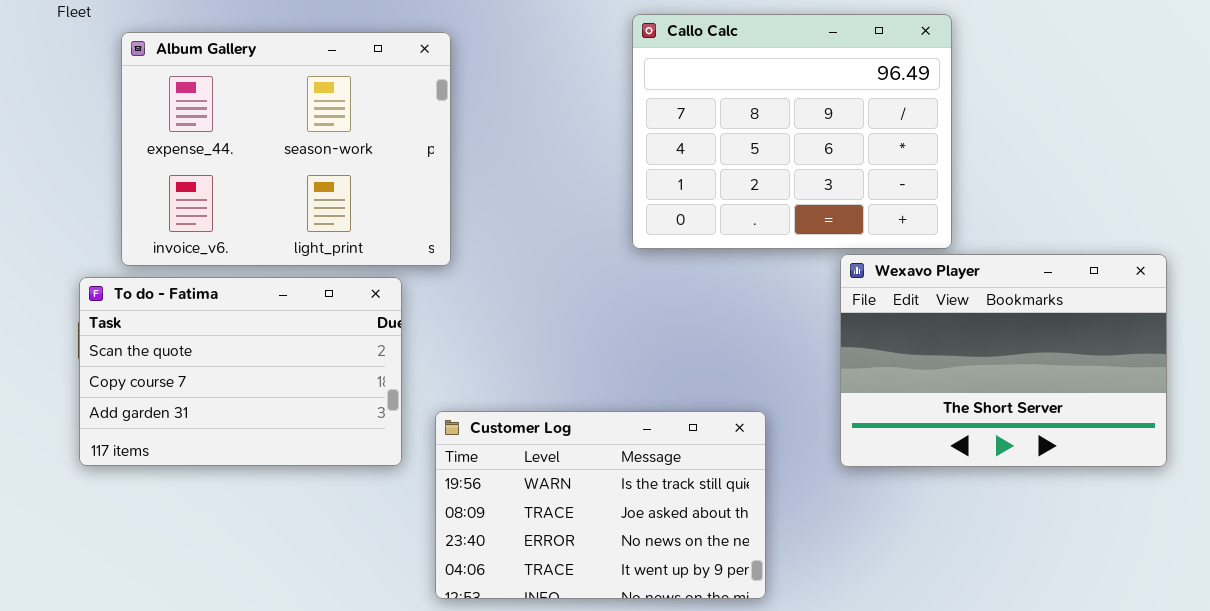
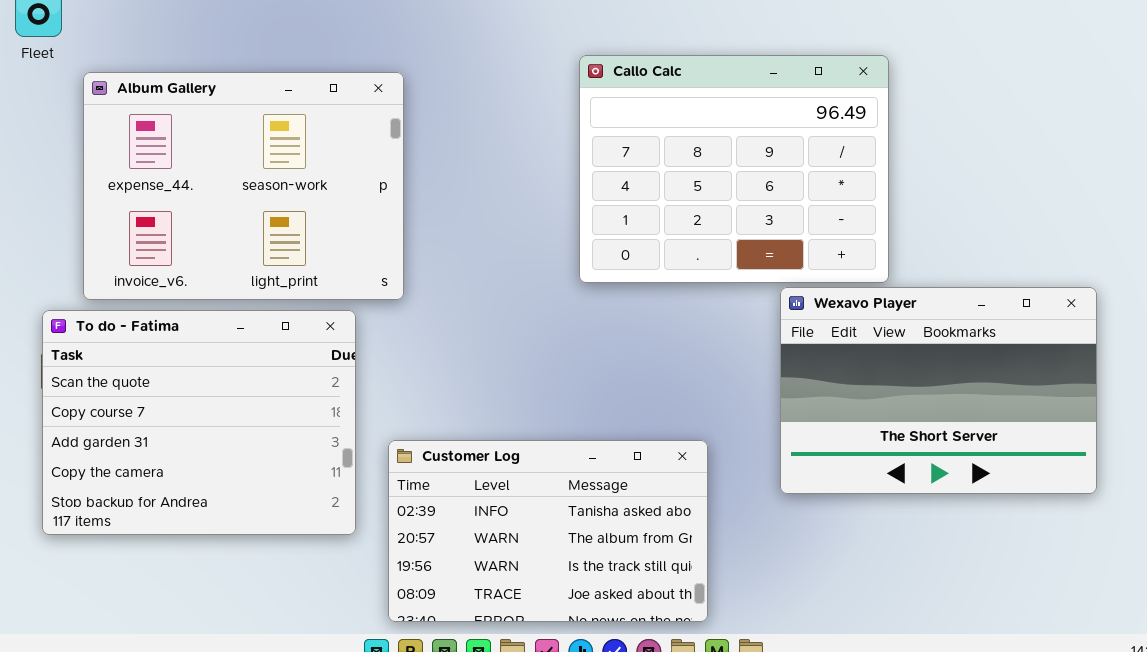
To do - Fatima: [79,277,402,466] -> [42,310,356,535], resized
Customer Log: [435,411,766,599] -> [388,440,708,622], scrolled up 2 rows

